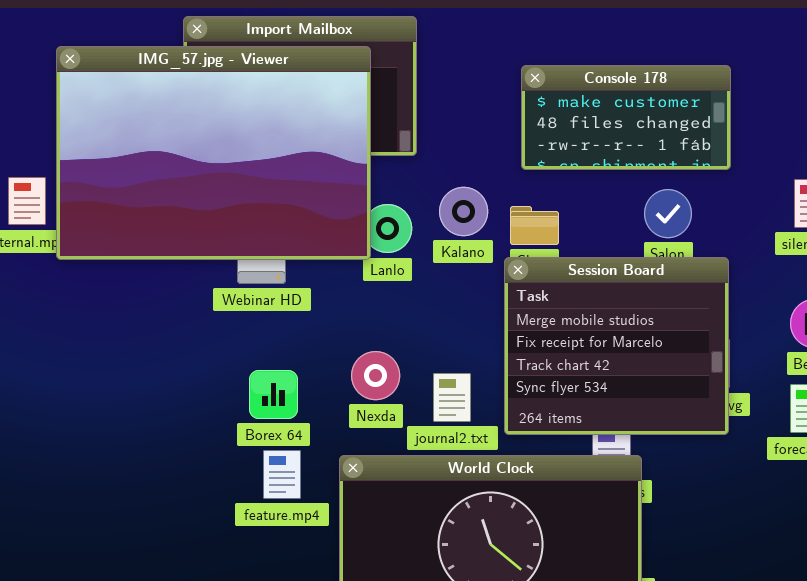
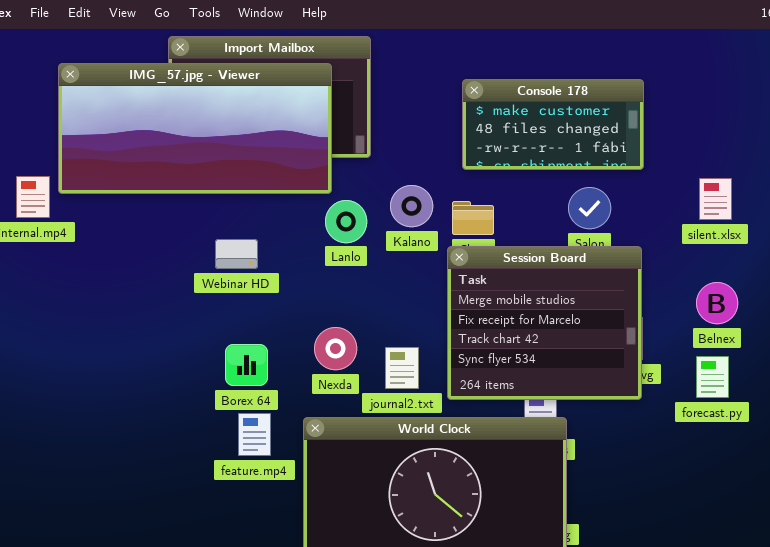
IMG_57.jpg - Viewer: [56,46,371,260] -> [58,63,332,194], resized

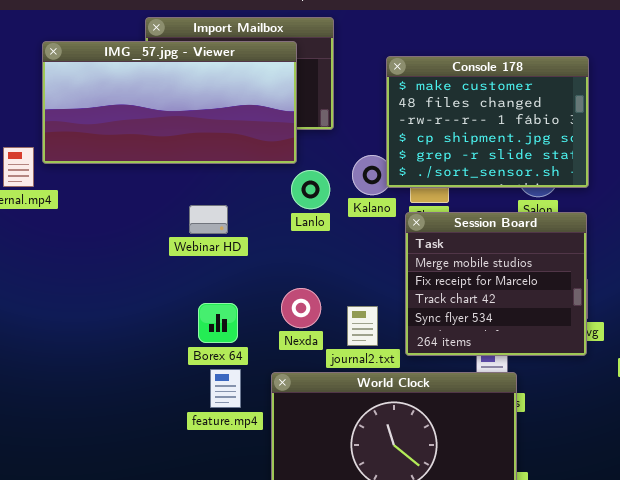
Console 178: [462,79,644,170] -> [386,56,589,188], resized

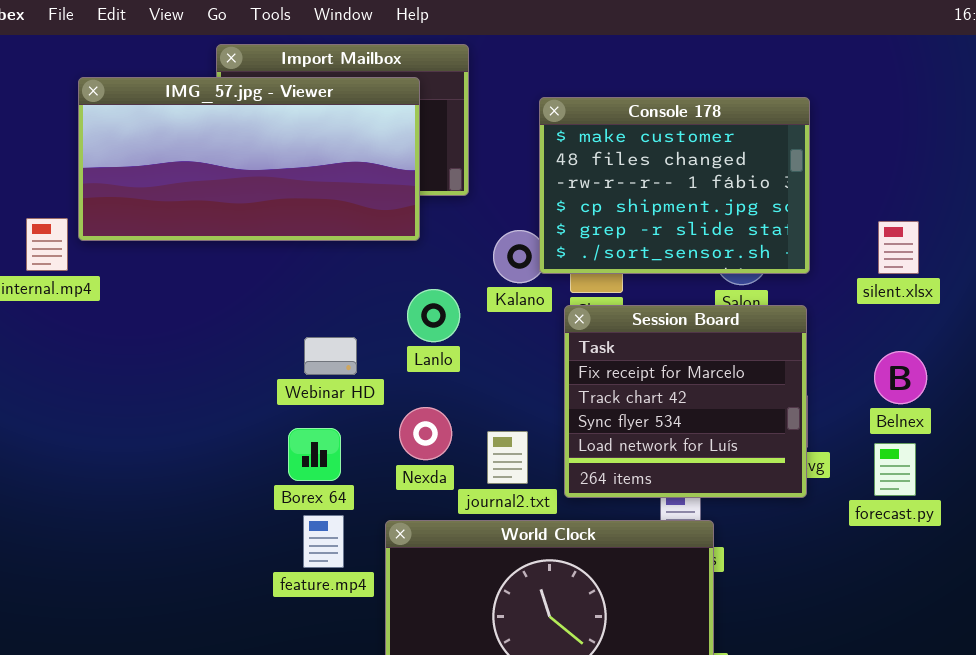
Lanlo: [291,170,330,209] -> [407,289,460,342], moved
Webinar HD: [189,205,228,234] -> [304,337,357,375], moved
Session Board: [405,212,587,356] -> [564,305,807,498], scrolled down 1 row

